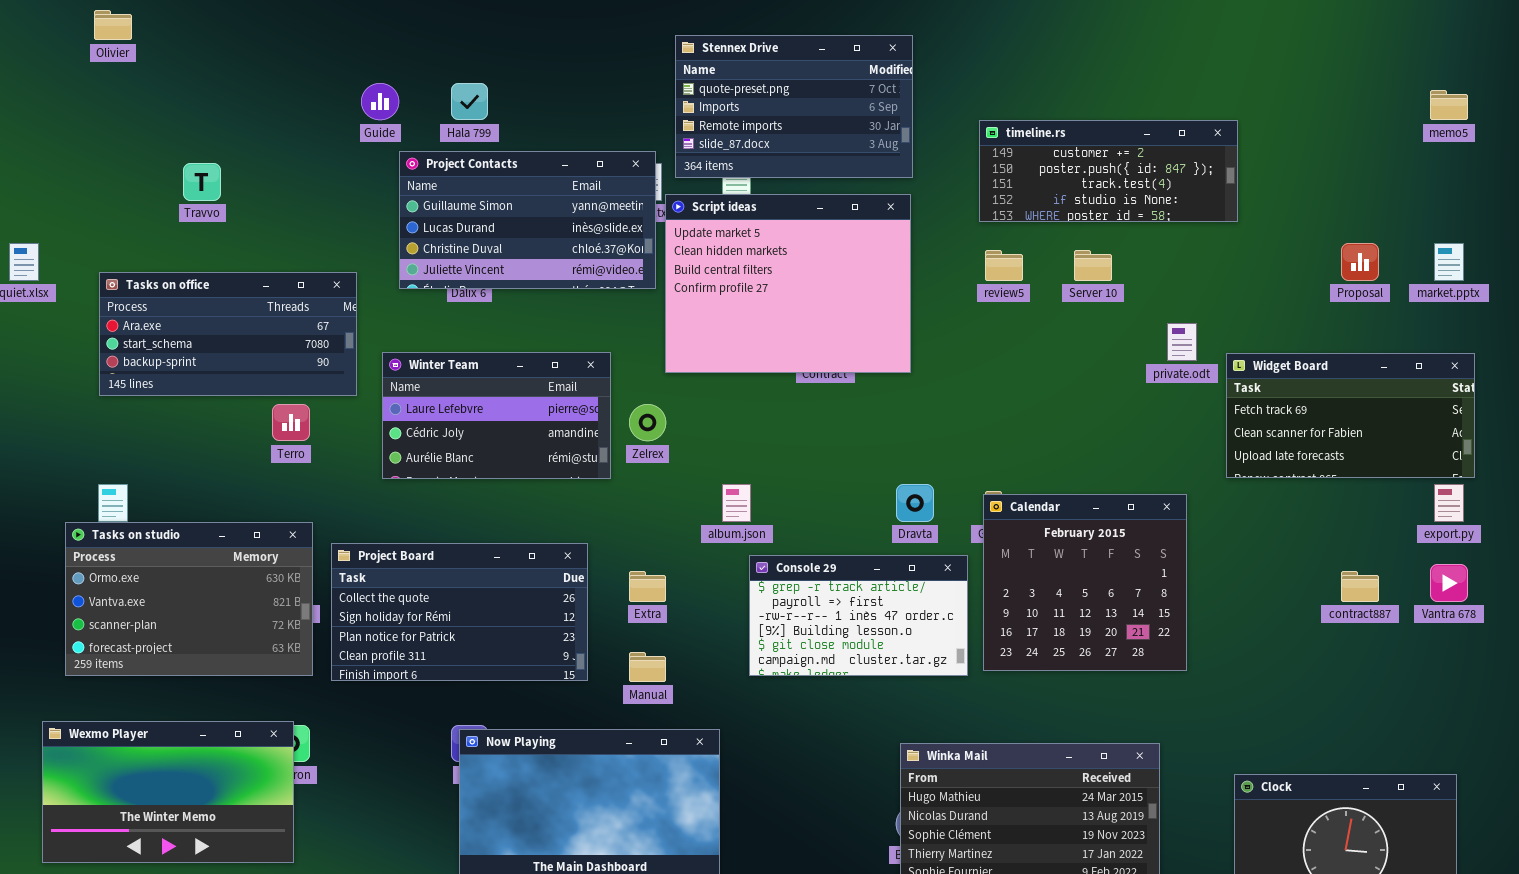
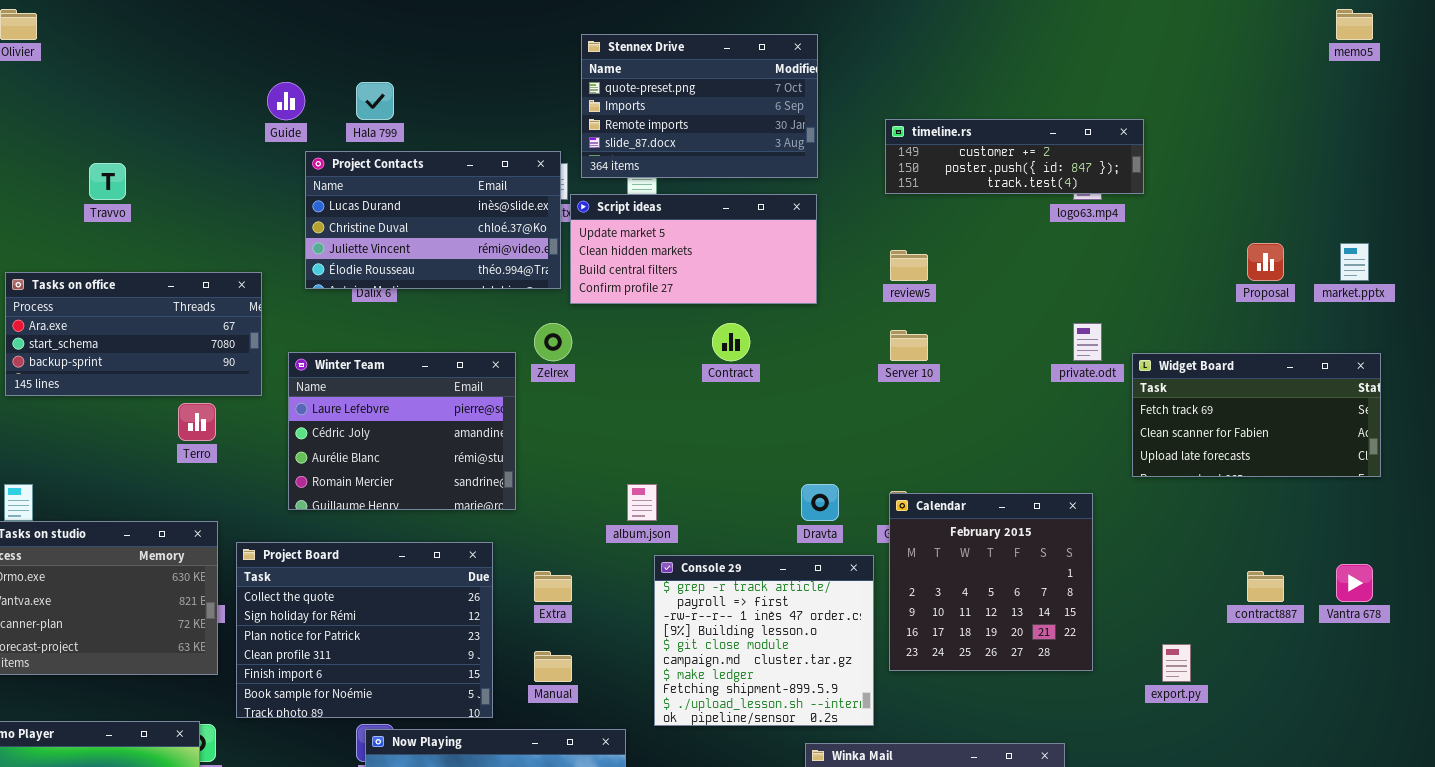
memo5: [1430,90,1468,120] -> [1336,9,1373,40], moved
timeline.rs: [979,120,1238,222] -> [885,119,1144,194], resized
Project Contacts: [399,151,656,289] -> [305,151,561,289], scrolled down 1 row
Script ideas: [665,194,911,373] -> [570,194,817,304], resized
Server 10: [1074,250,1112,281] -> [890,330,928,361], moved
Winter Team: [382,352,611,479] -> [288,352,516,510], resized
Zelrex: [629,404,666,441] -> [534,323,572,361], moved
export.py: [1434,484,1464,522] -> [1162,644,1191,682], moved
Project Board: [331,543,588,681] -> [236,542,493,718], resized
Console 29: [749,555,968,676] -> [654,555,874,726], resized

